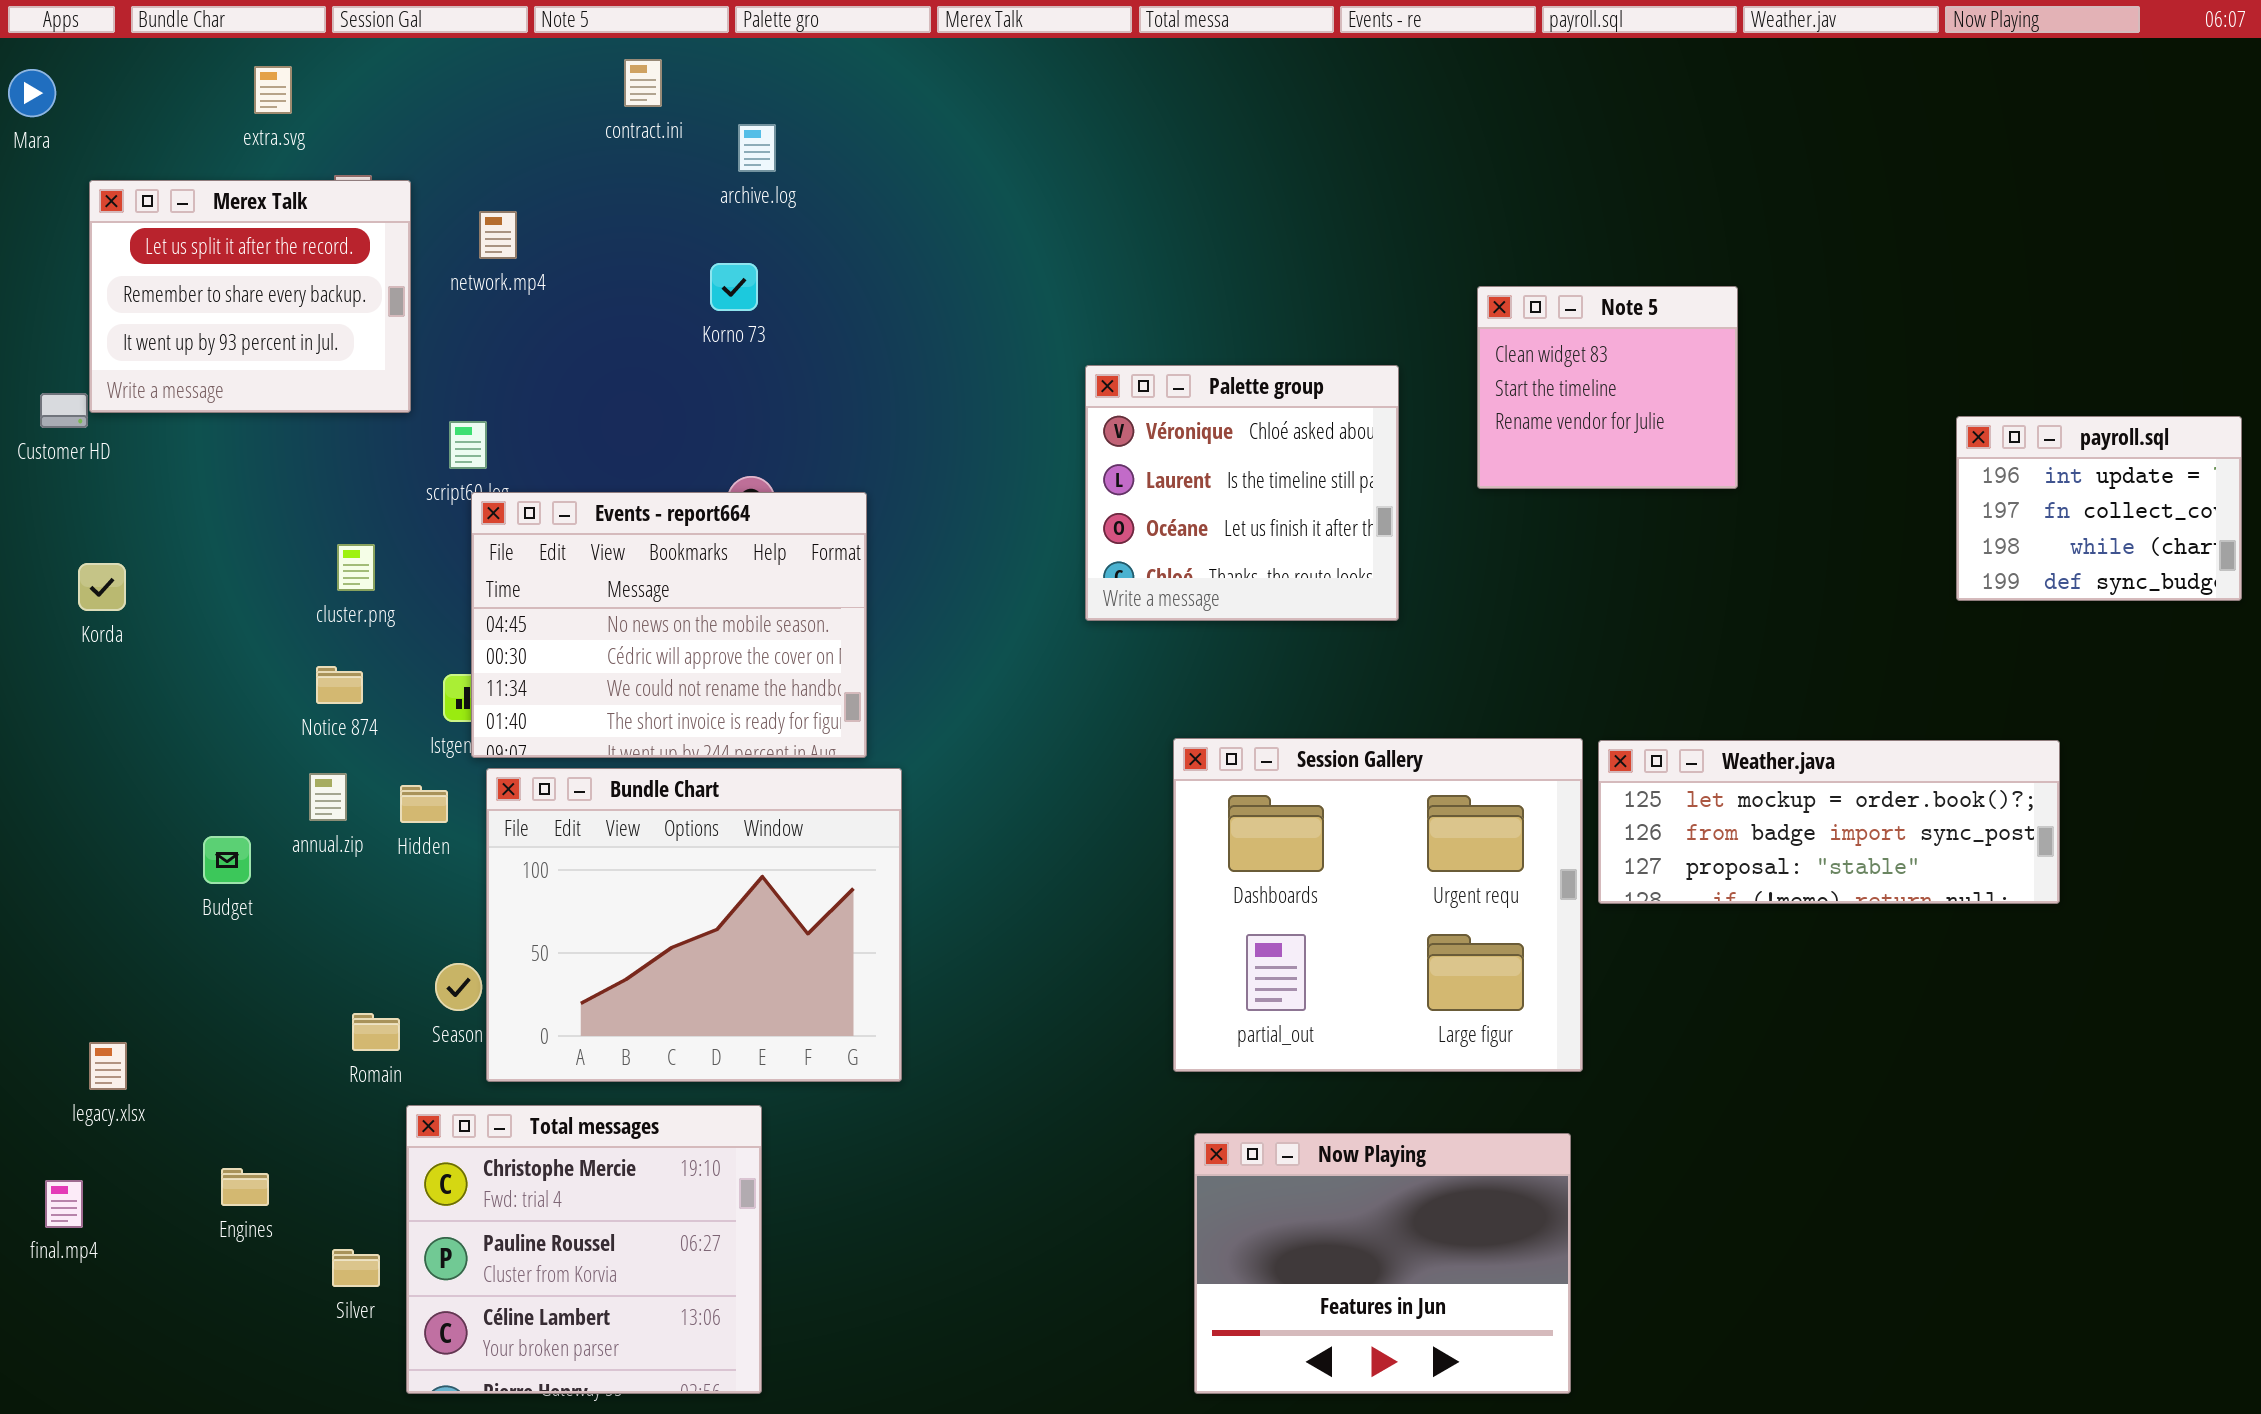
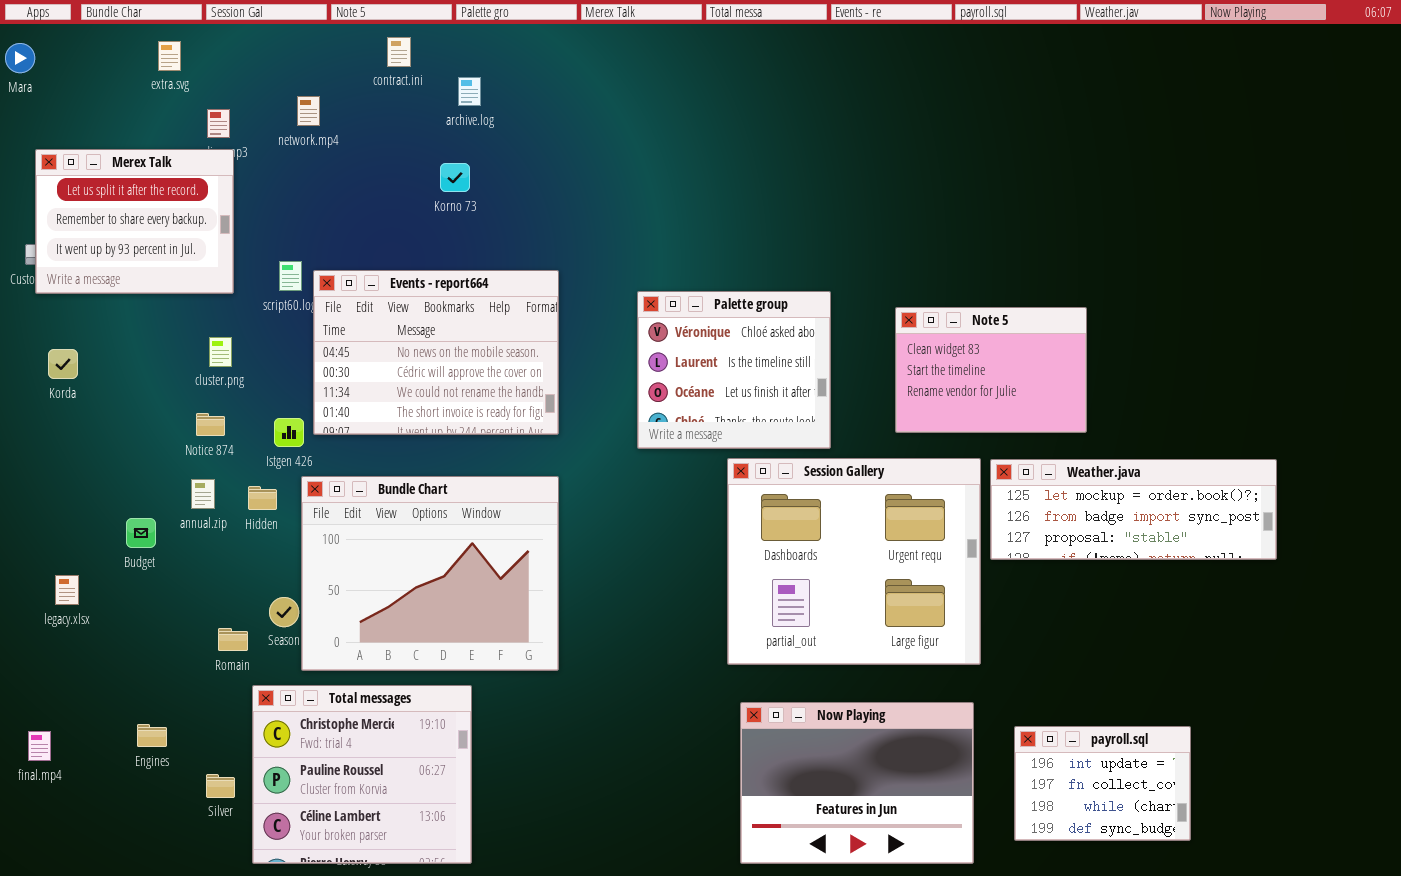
Merex Talk: [89,180,411,413] -> [35,149,234,294], moved
network.mp4: [479,211,517,259] -> [297,96,320,126], moved
Note 5: [1477,286,1738,489] -> [895,307,1087,433], moved, resized
Palette group: [1085,365,1399,621] -> [637,291,831,449], moved
payroll.sql: [1956,416,2242,601] -> [1014,726,1191,841], moved
Events - report664: [471,492,867,758] -> [313,270,559,435], moved
legacy.xlsx: [89,1042,127,1090] -> [55,575,79,605], moved

